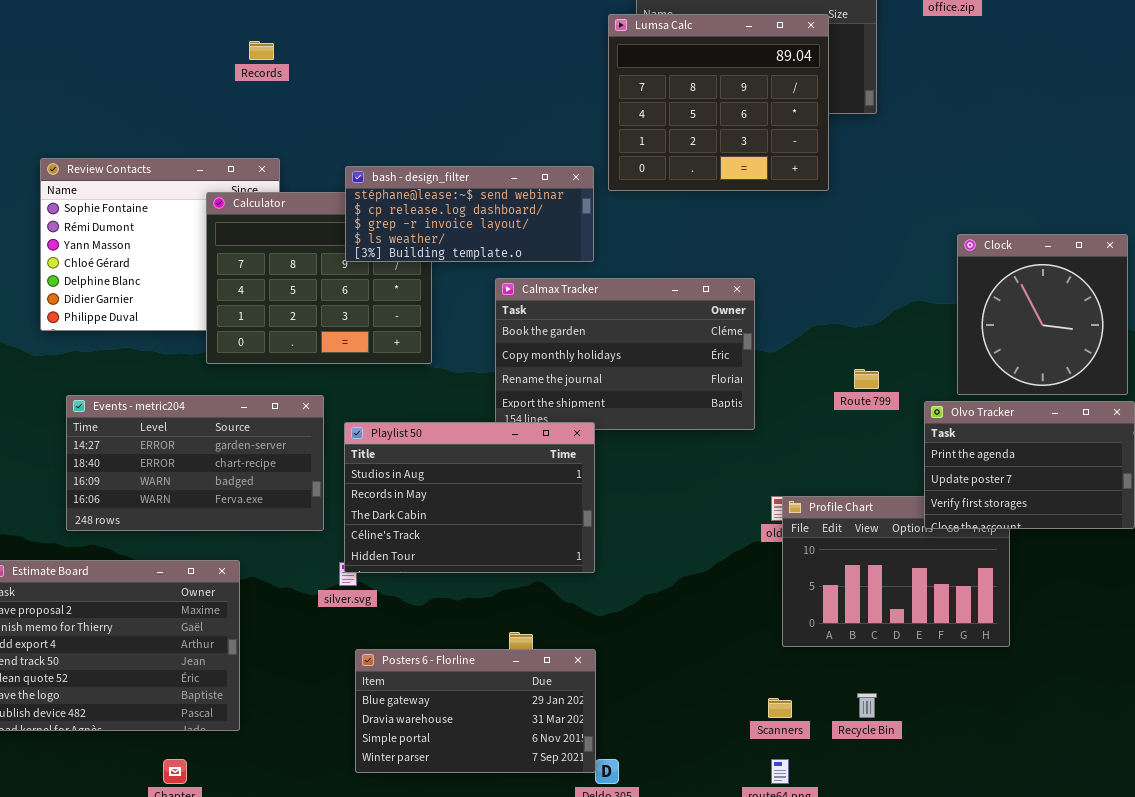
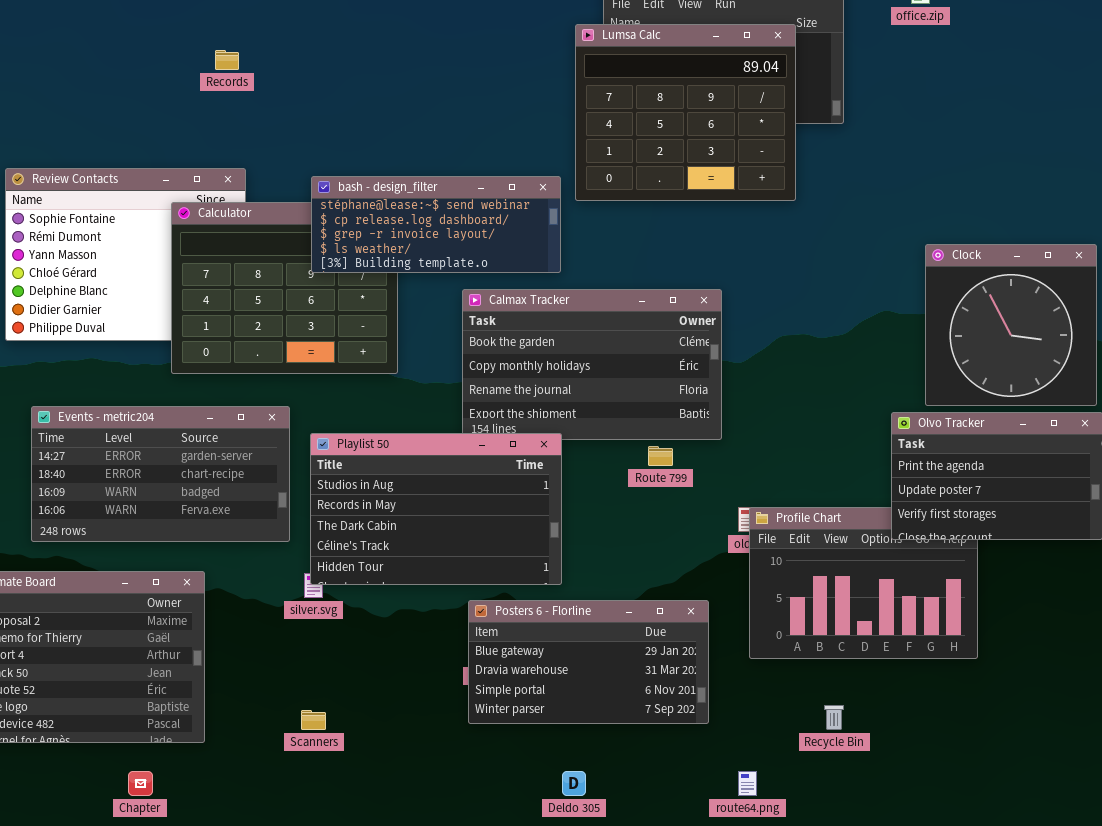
Route 799: [854,369,879,389] -> [648,446,673,466], moved
Posters 6 - Florline: [355,649,596,773] -> [468,600,709,724], moved
Scanners: [768,698,792,718] -> [301,710,326,730], moved

